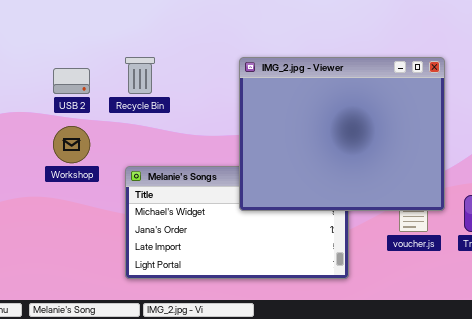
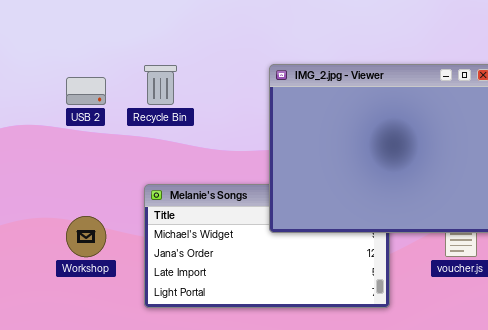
Workshop: [53,126,90,163] -> [66,216,106,257], moved

